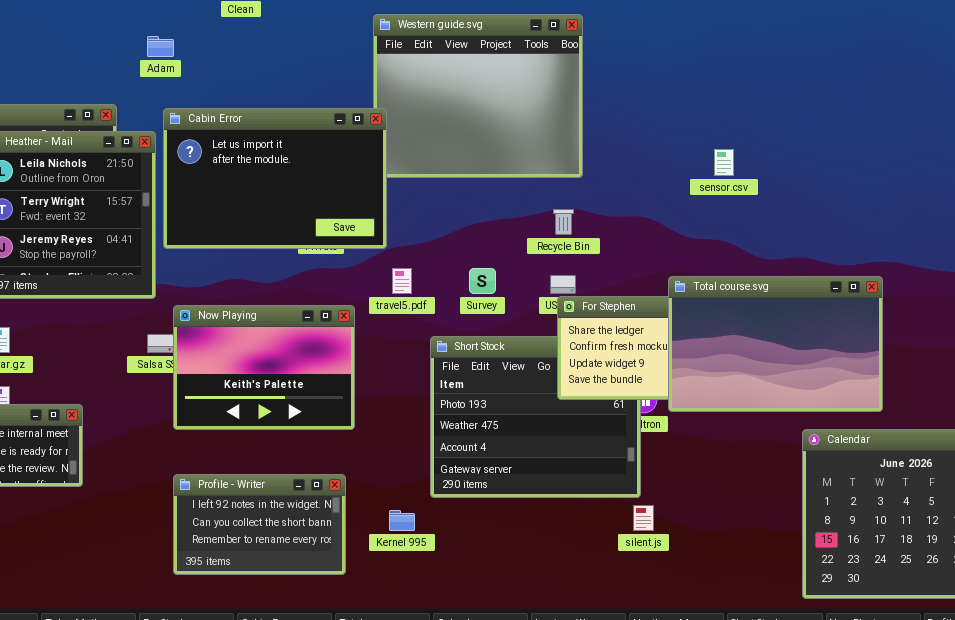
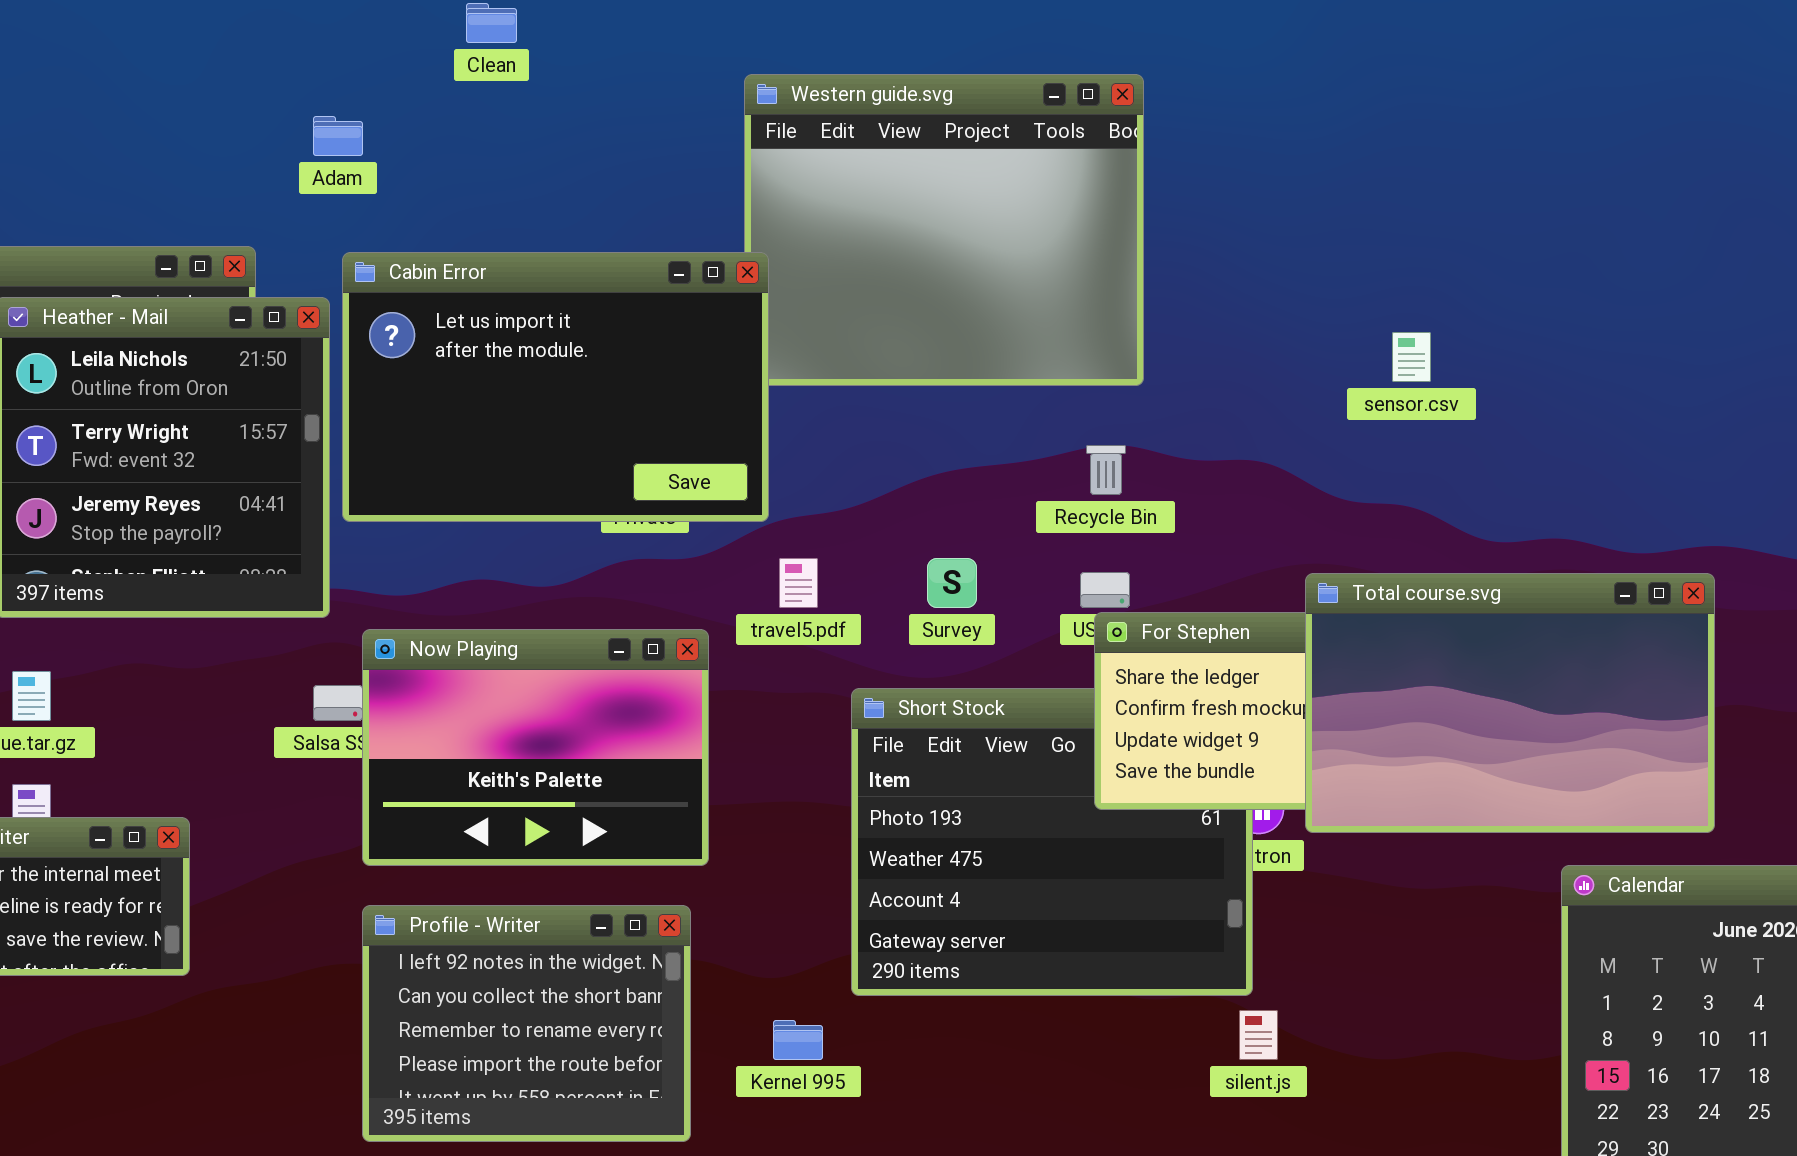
Profile - Writer: [173,474,346,575] -> [362,905,691,1142], resized

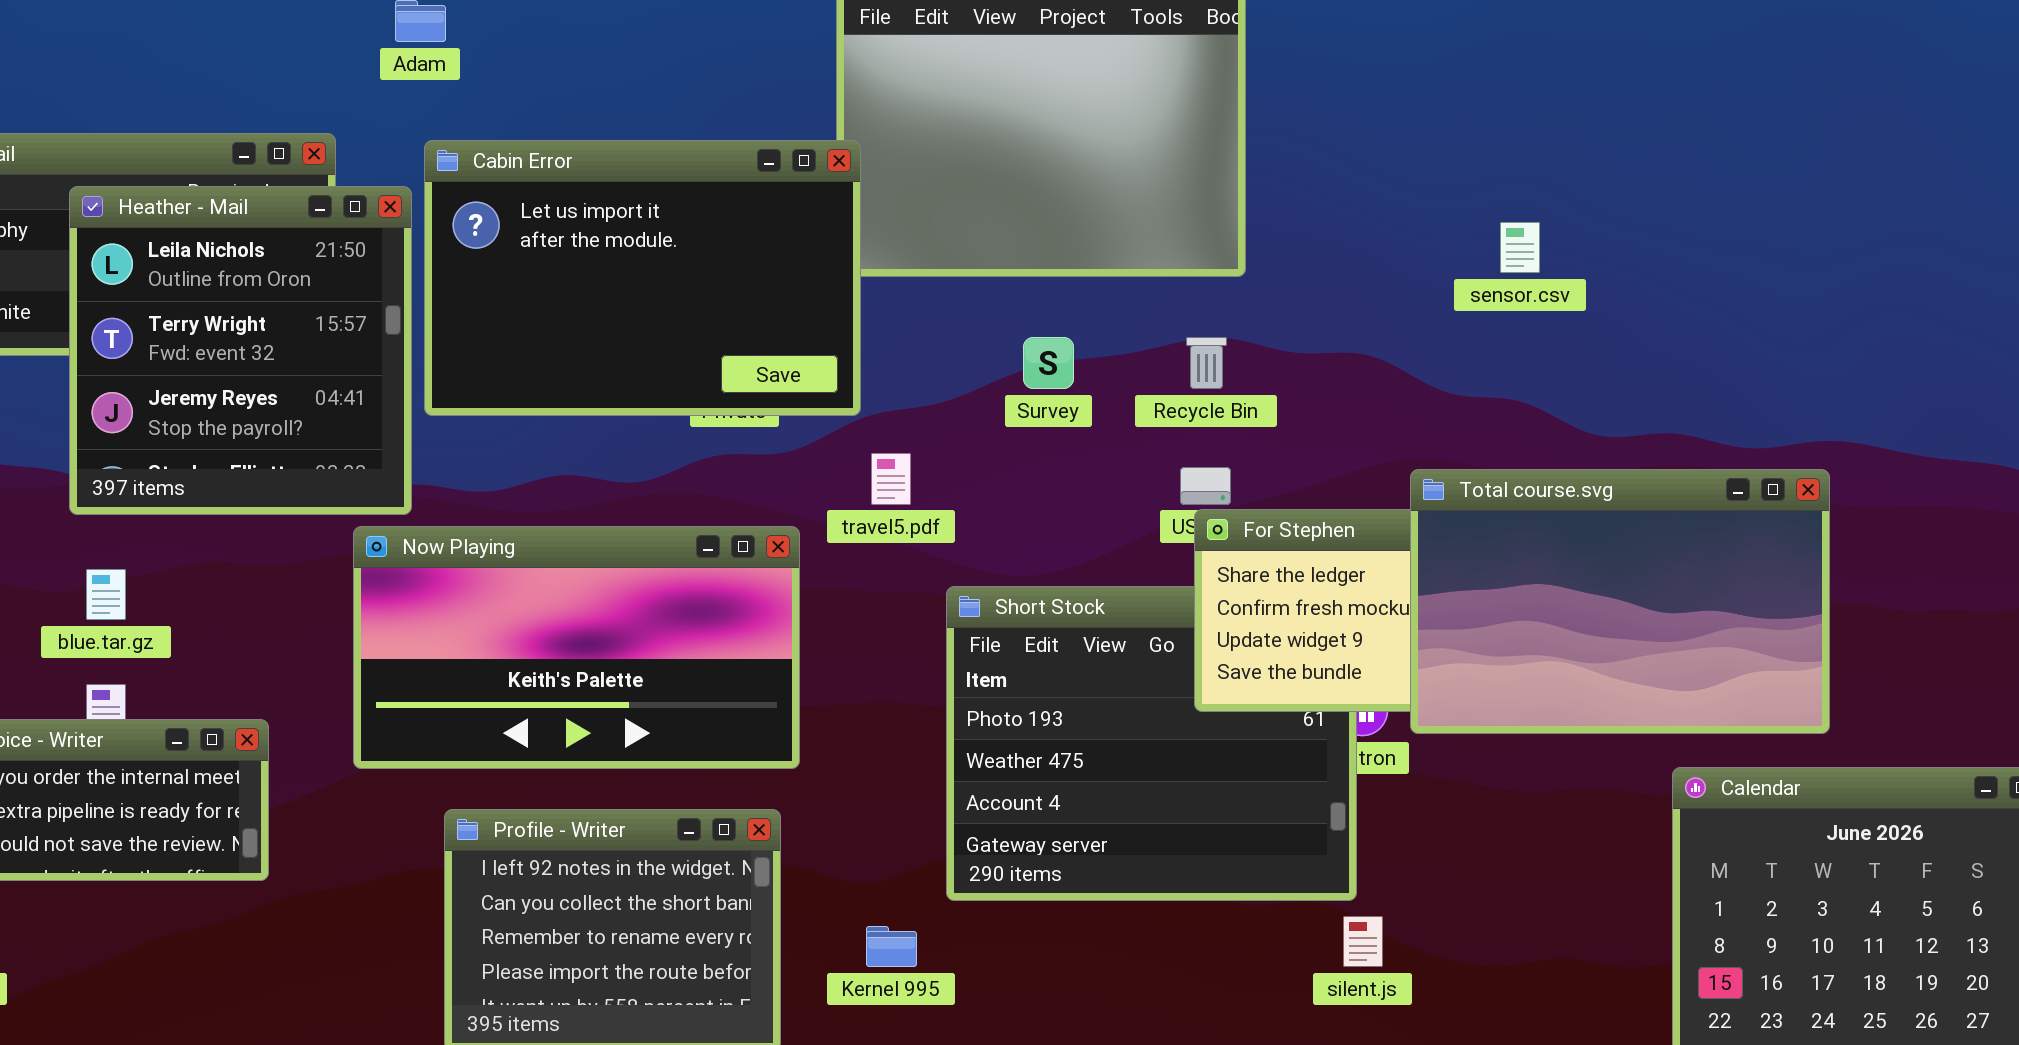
Survey: [927,558,977,608] -> [1023,337,1074,389], moved
Now Playing: [362,629,709,866] -> [353,526,800,769], resized

